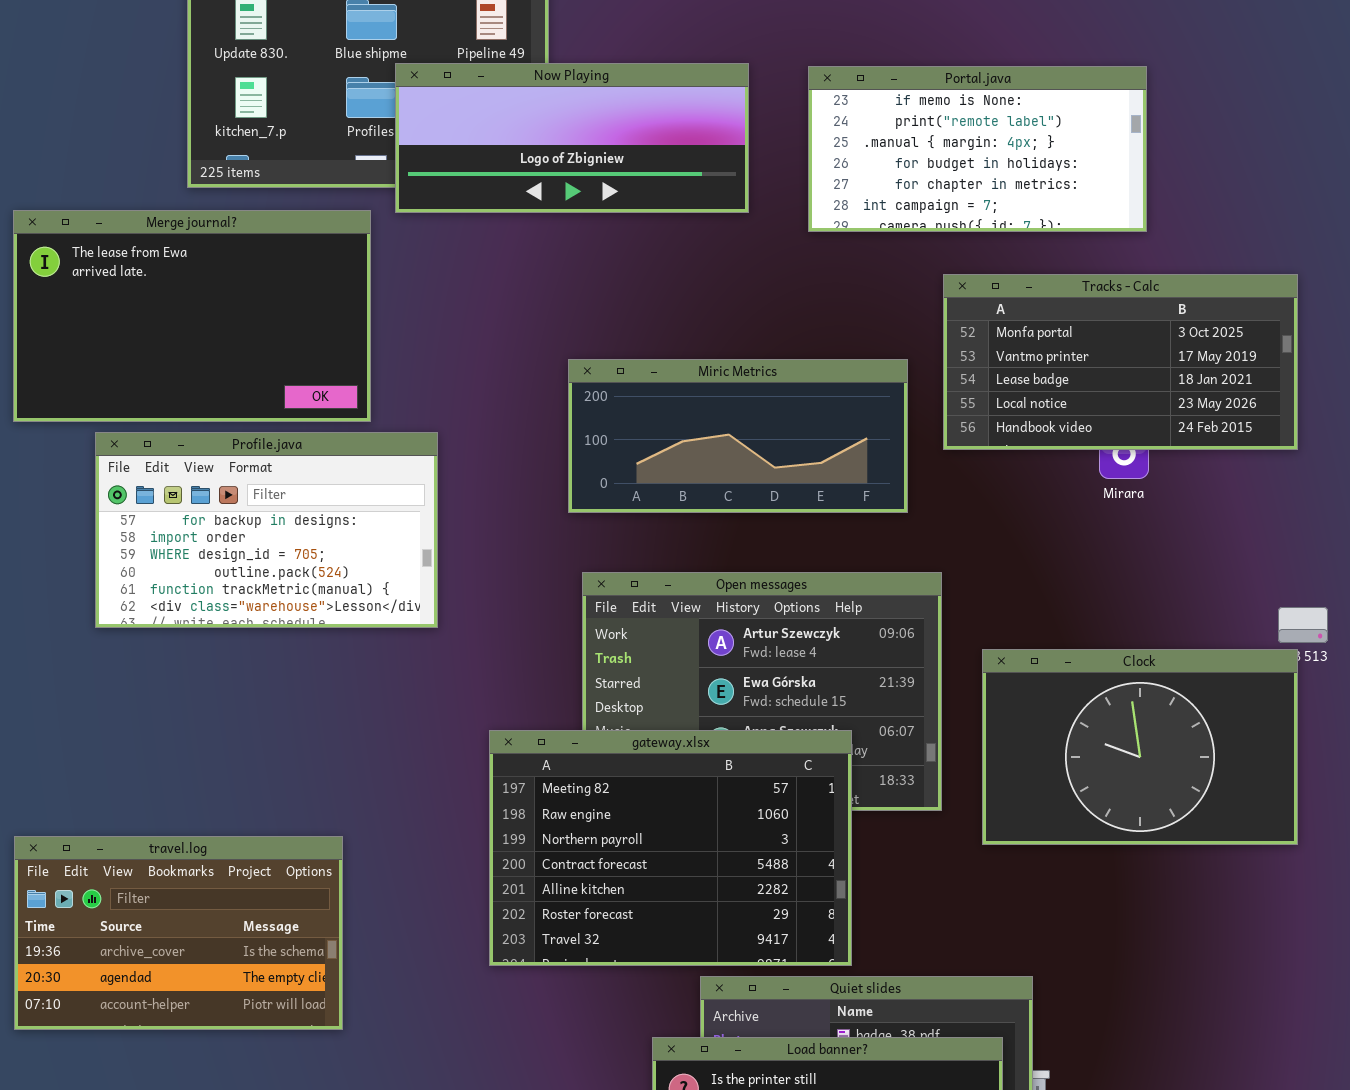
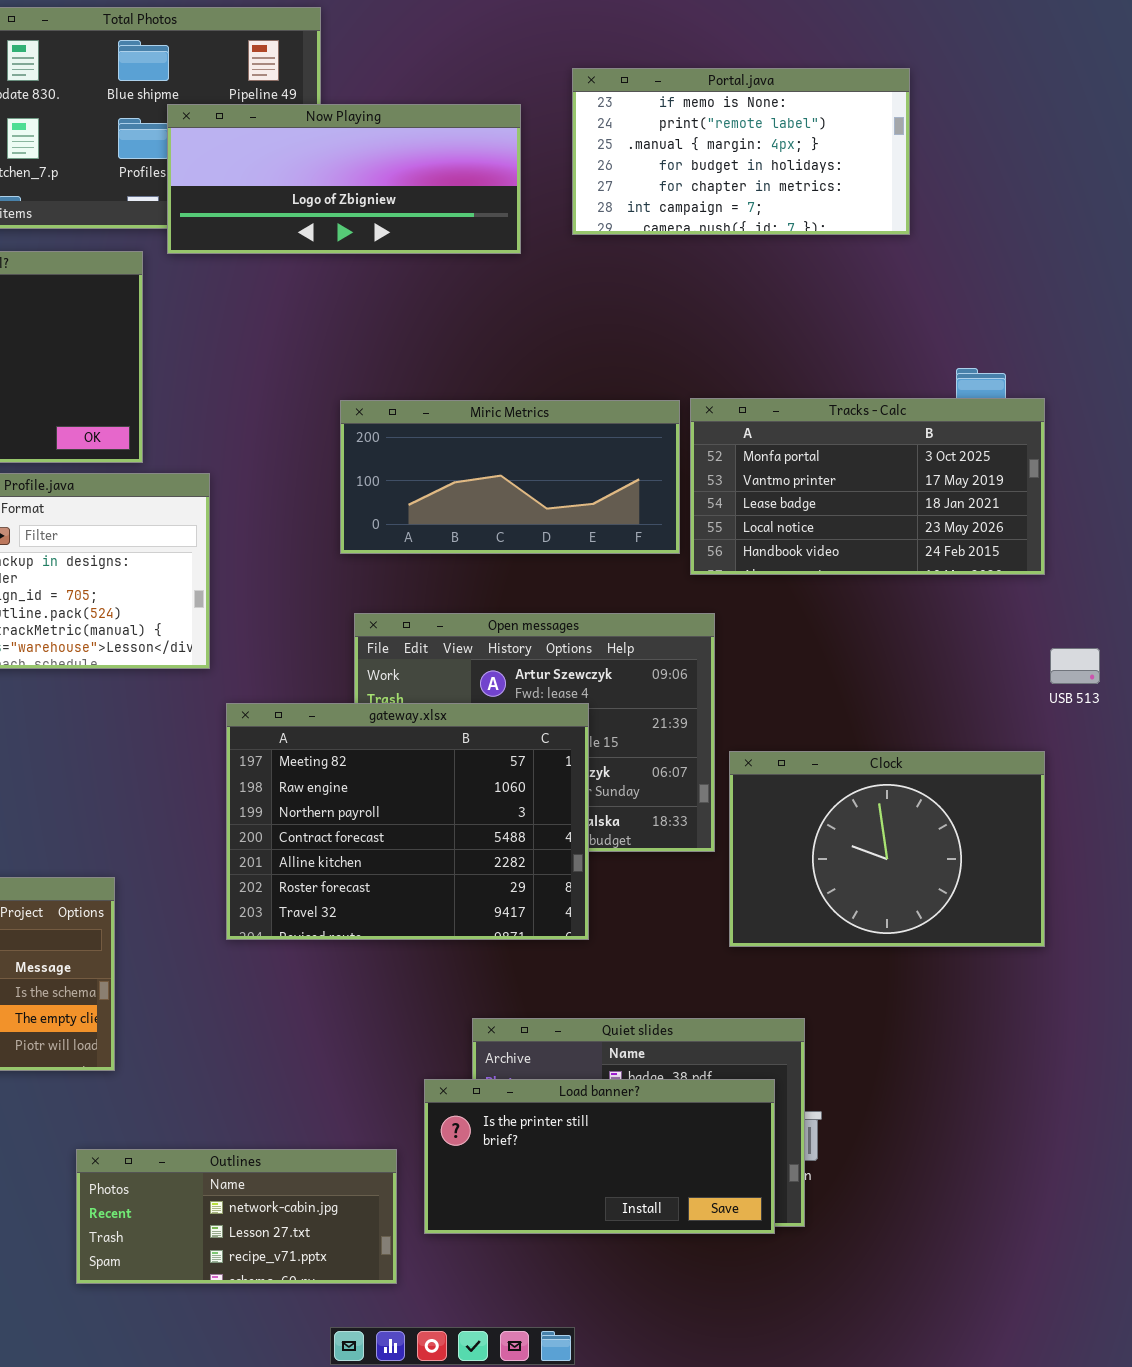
Portal.java: [808,66,1147,232] -> [572,68,910,235], moved
Tracks - Calc: [943,274,1298,450] -> [690,398,1045,575], moved
Clock: [982,649,1298,845] -> [729,751,1045,947], moved
gateway.xlsx: [489,730,852,966] -> [226,703,589,940], moved

